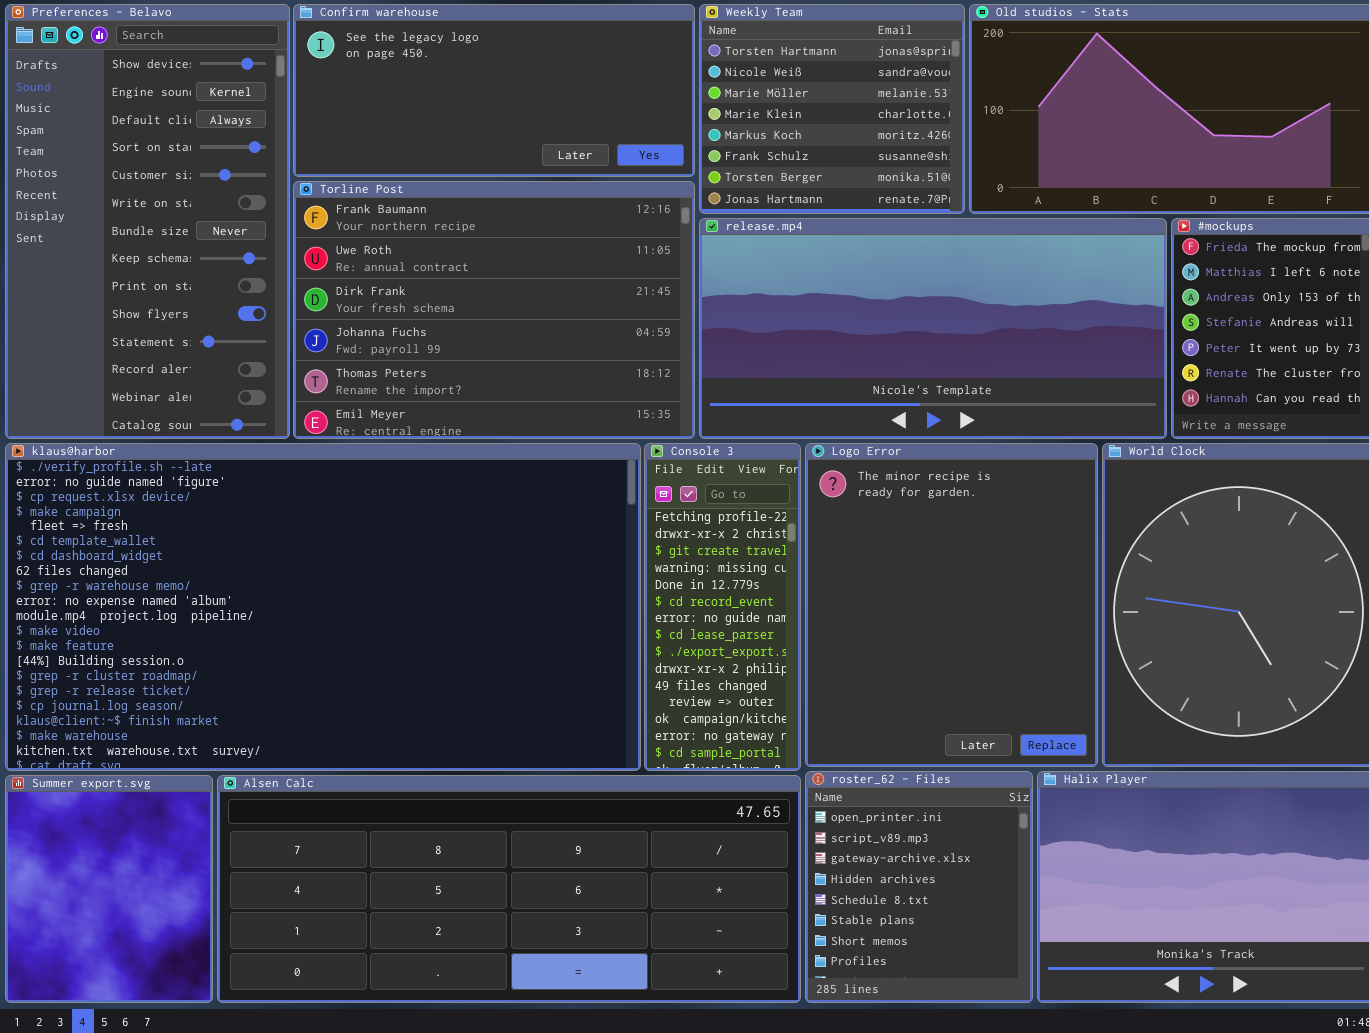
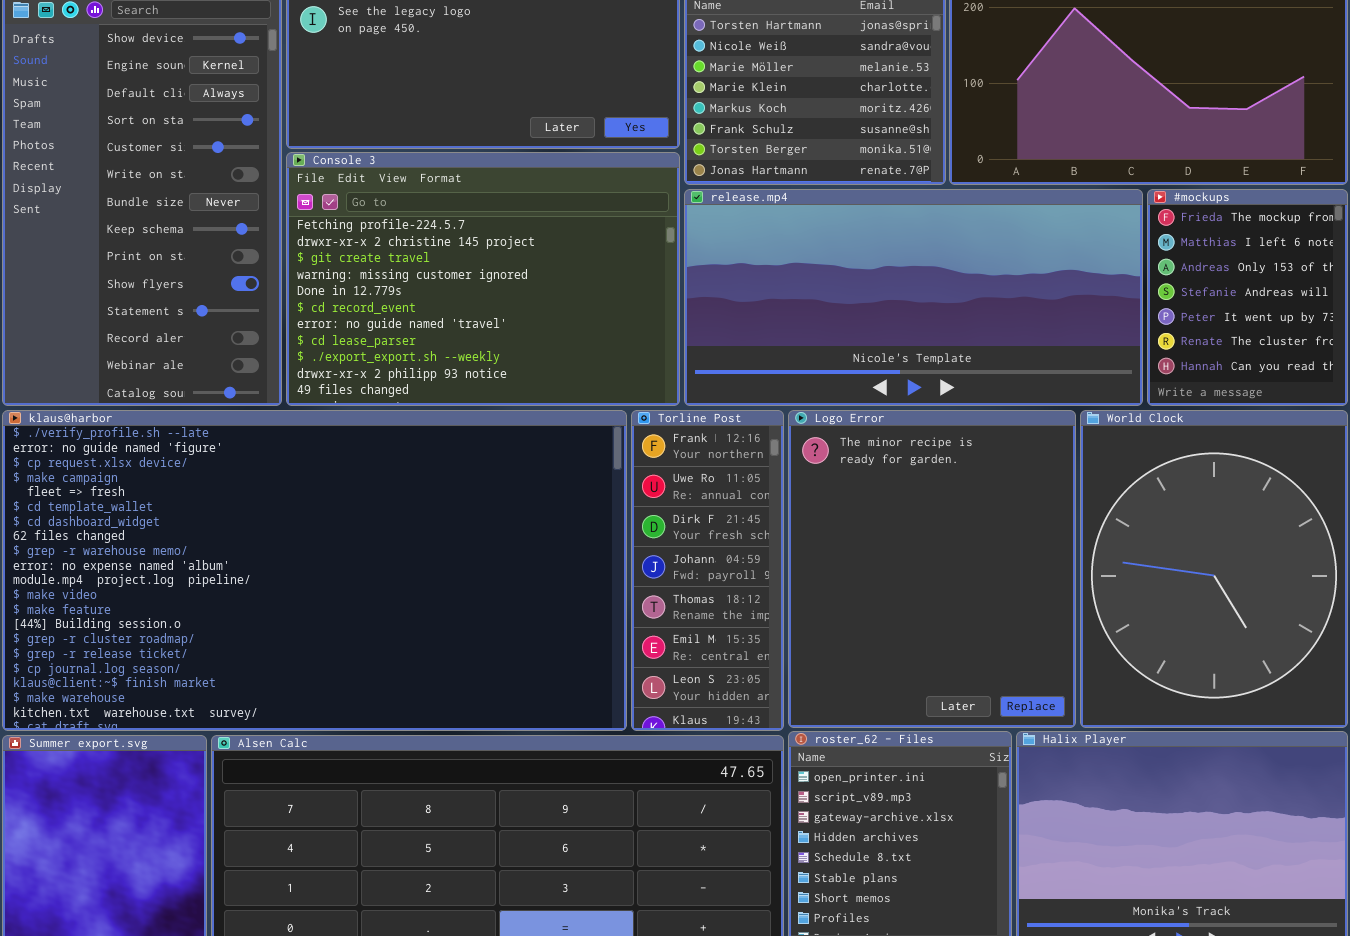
Torline Post: [293,181,695,439] -> [631,410,784,731], moved, resized
Console 3: [644,443,801,771] -> [286,152,680,406], moved, resized

